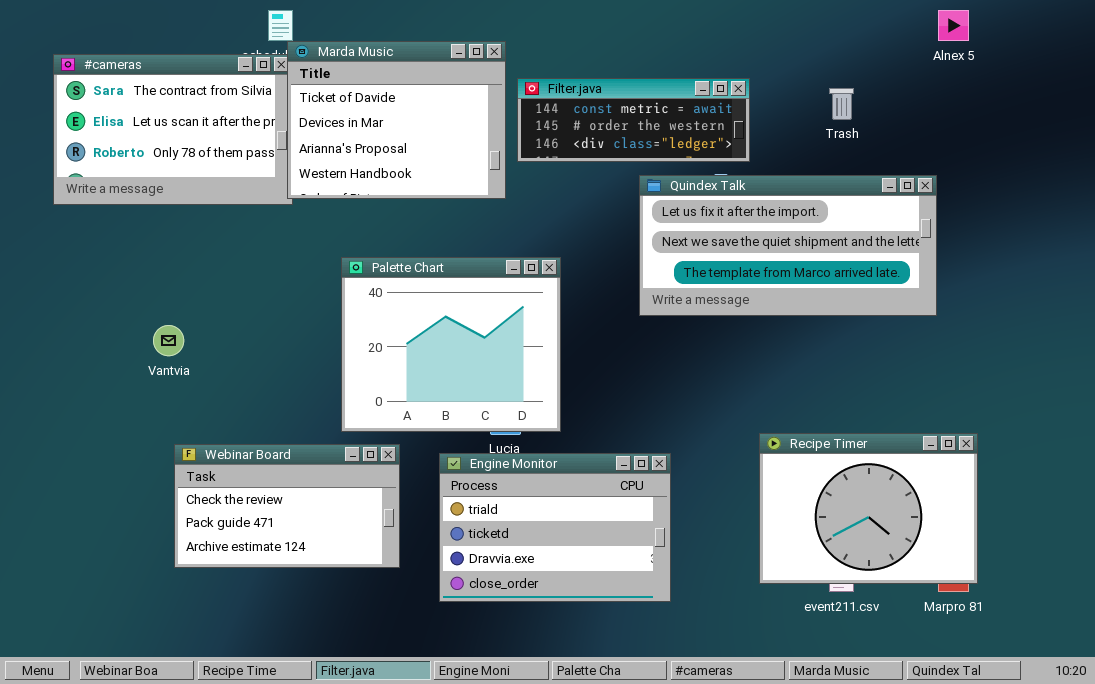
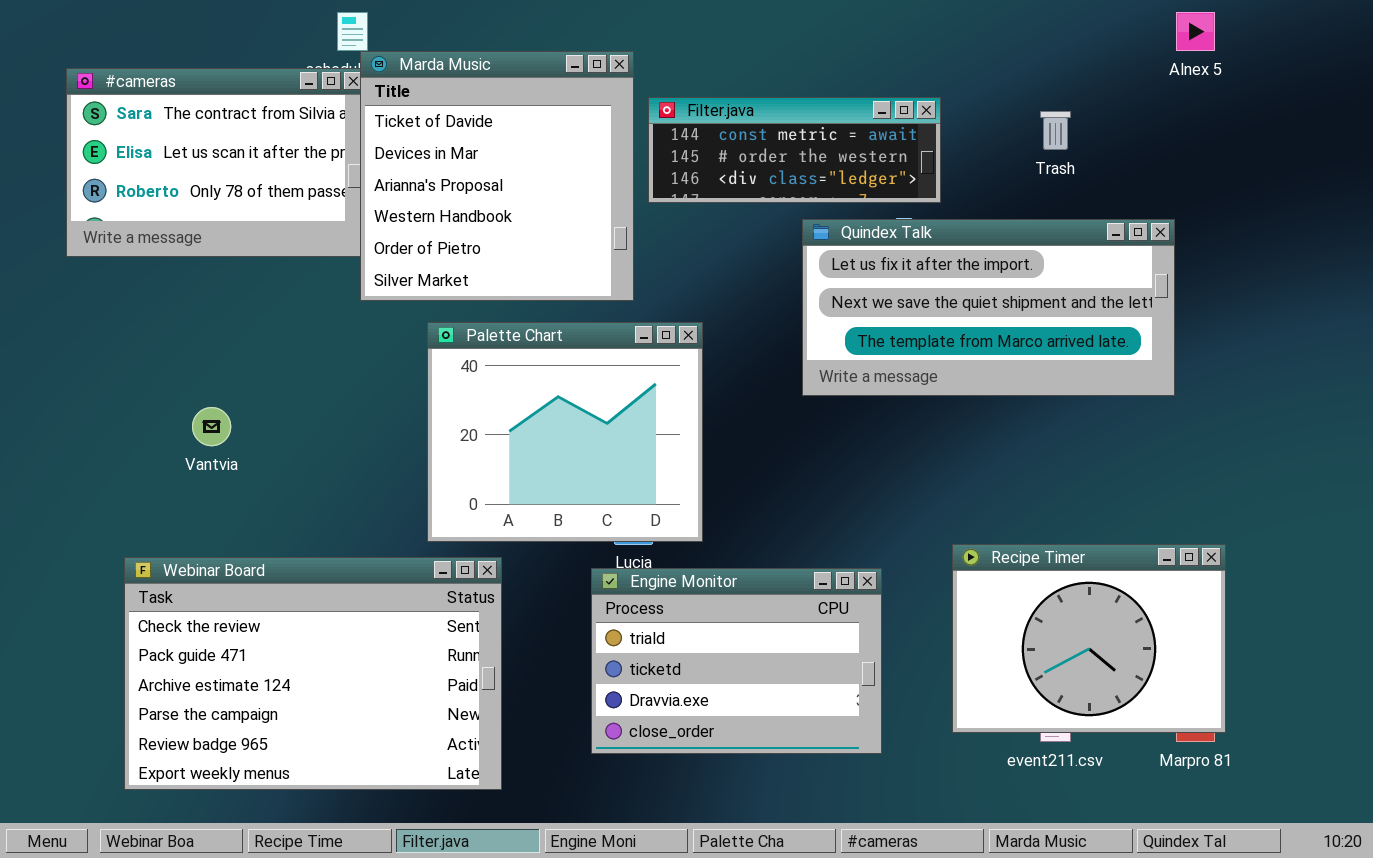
Marda Music: [287,41,506,199] -> [360,51,634,301], resized
Webinar Board: [174,444,400,568] -> [124,557,502,790], resized
Engine Monitor: [439,453,671,602] -> [591,568,882,754], moved

